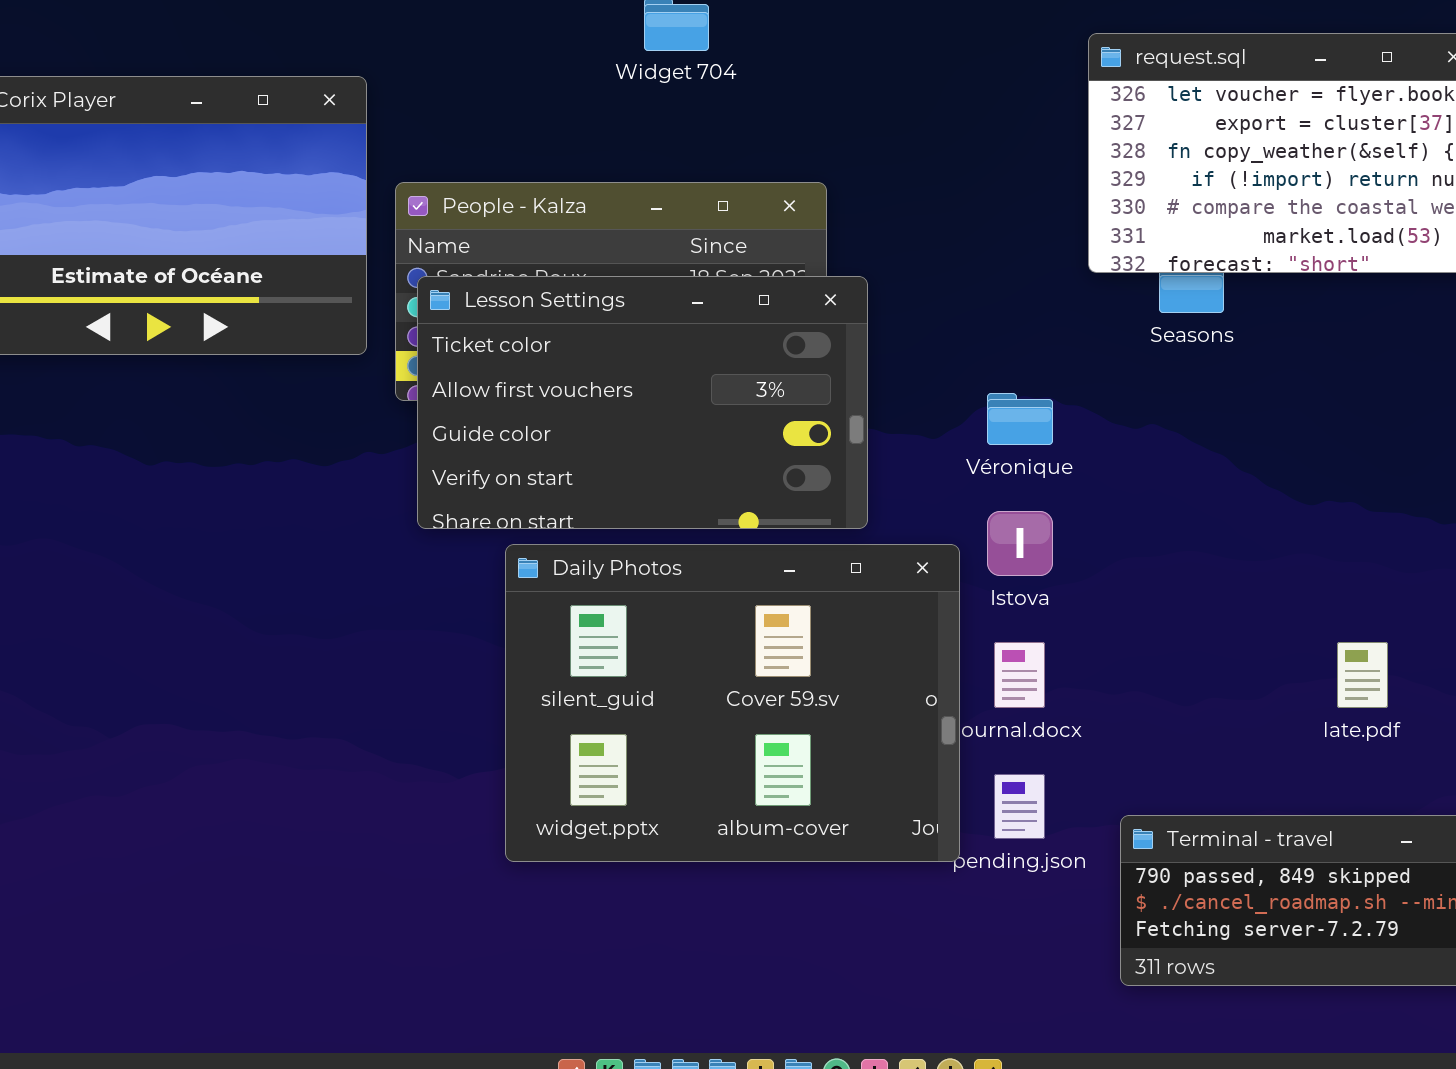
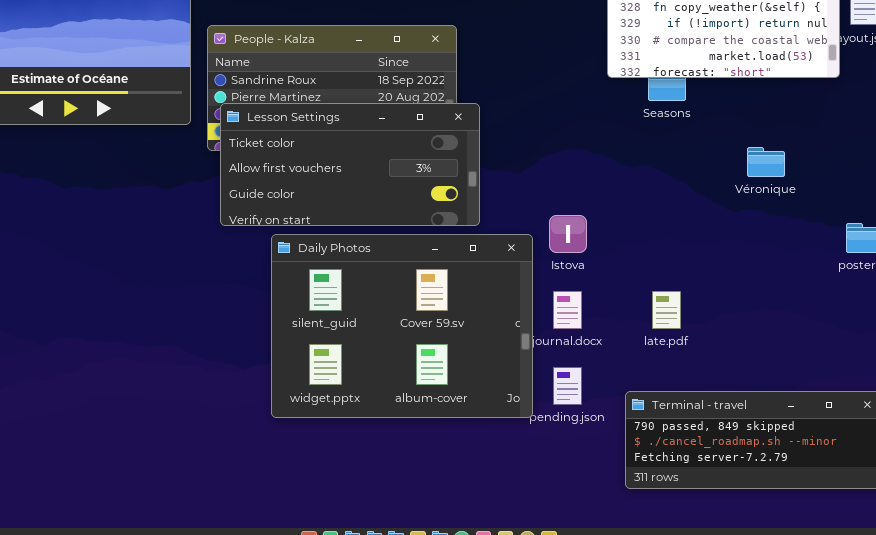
Lesson Settings: [417,276,868,529] -> [220,103,480,226], resized
Véronique: [987,393,1053,445] -> [747,147,785,177], moved
late.pdf: [1337,642,1388,708] -> [652,291,681,329], moved

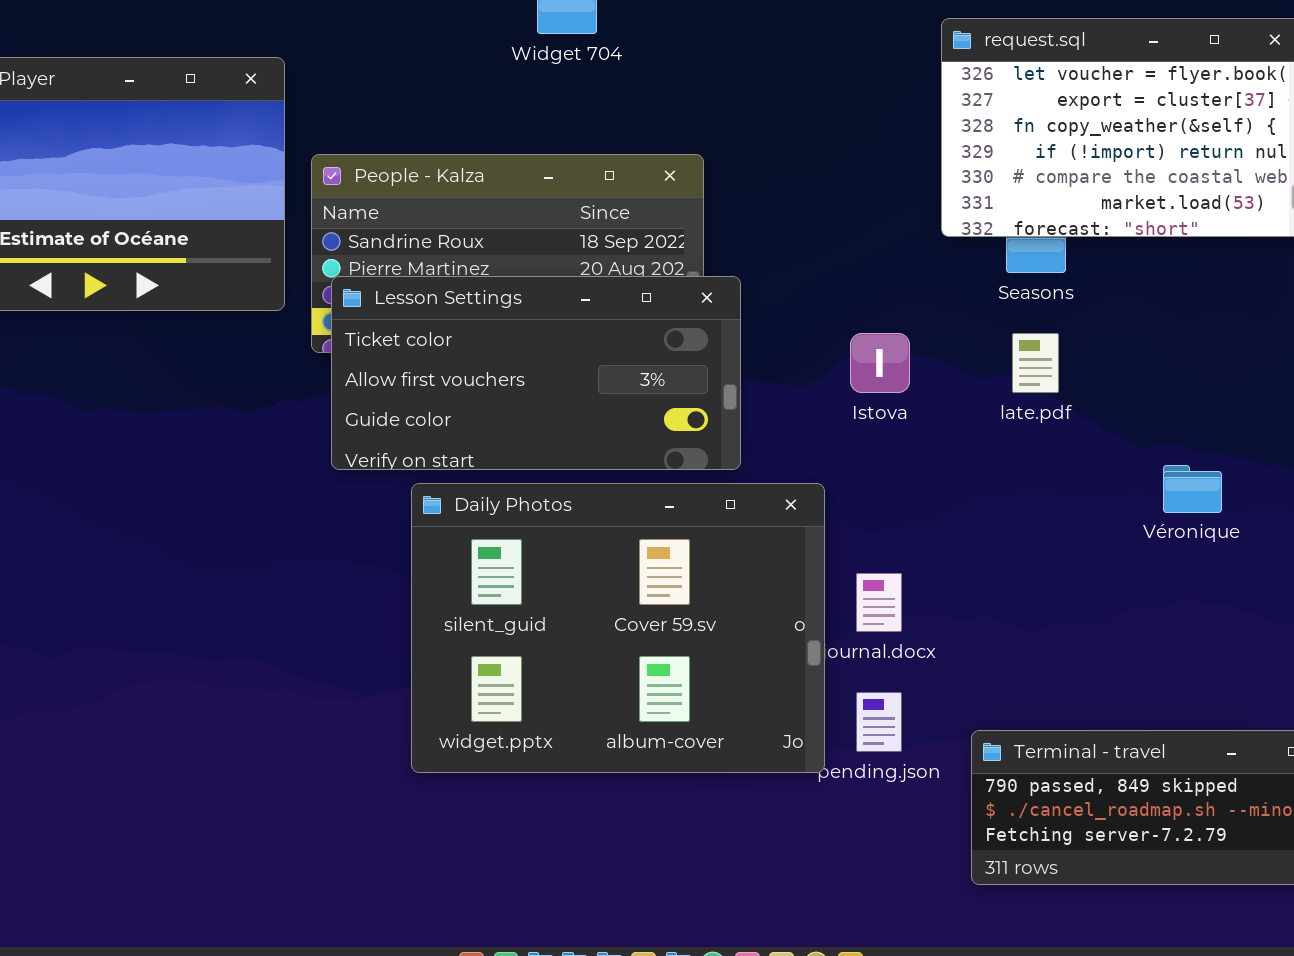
Véronique: [747,147,785,177] -> [1163,465,1222,513], moved
Istova: [549,215,587,253] -> [850,333,910,393], moved
late.pdf: [652,291,681,329] -> [1012,333,1059,393], moved

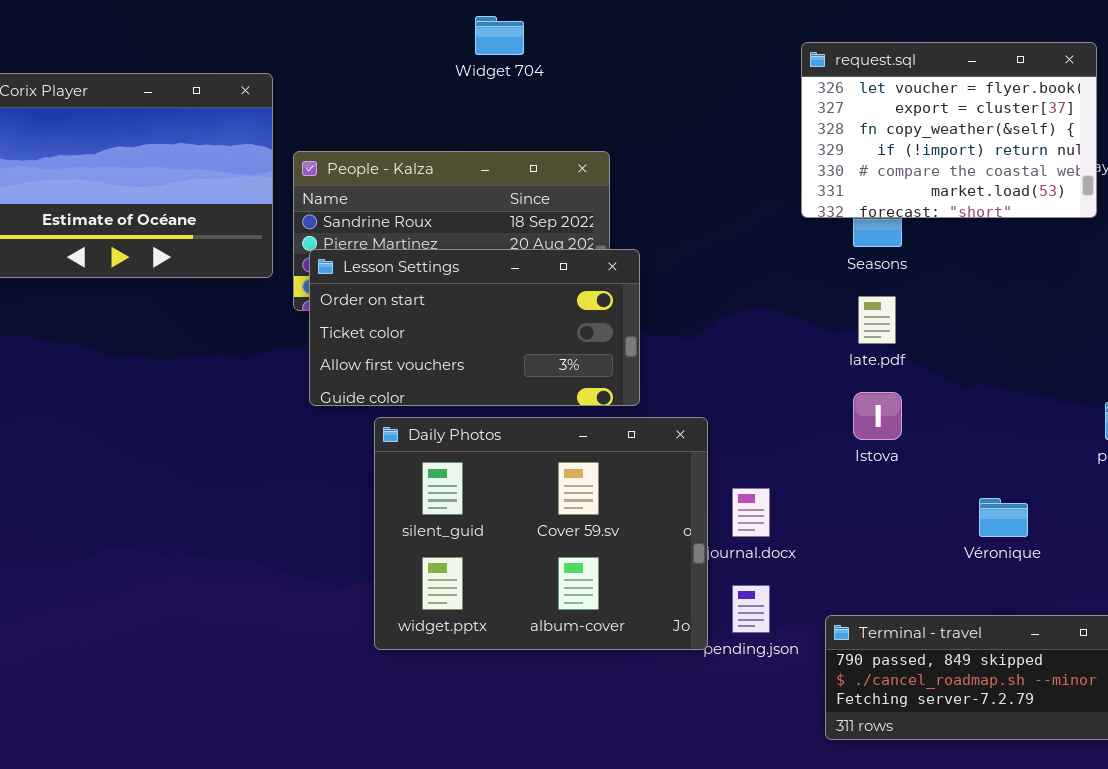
Lesson Settings: [331,276,741,470] -> [309,249,640,406], scrolled up 1 row
Istova: [850,333,910,393] -> [853,392,902,440], moved
Véronique: [1163,465,1222,513] -> [979,498,1028,537], moved

